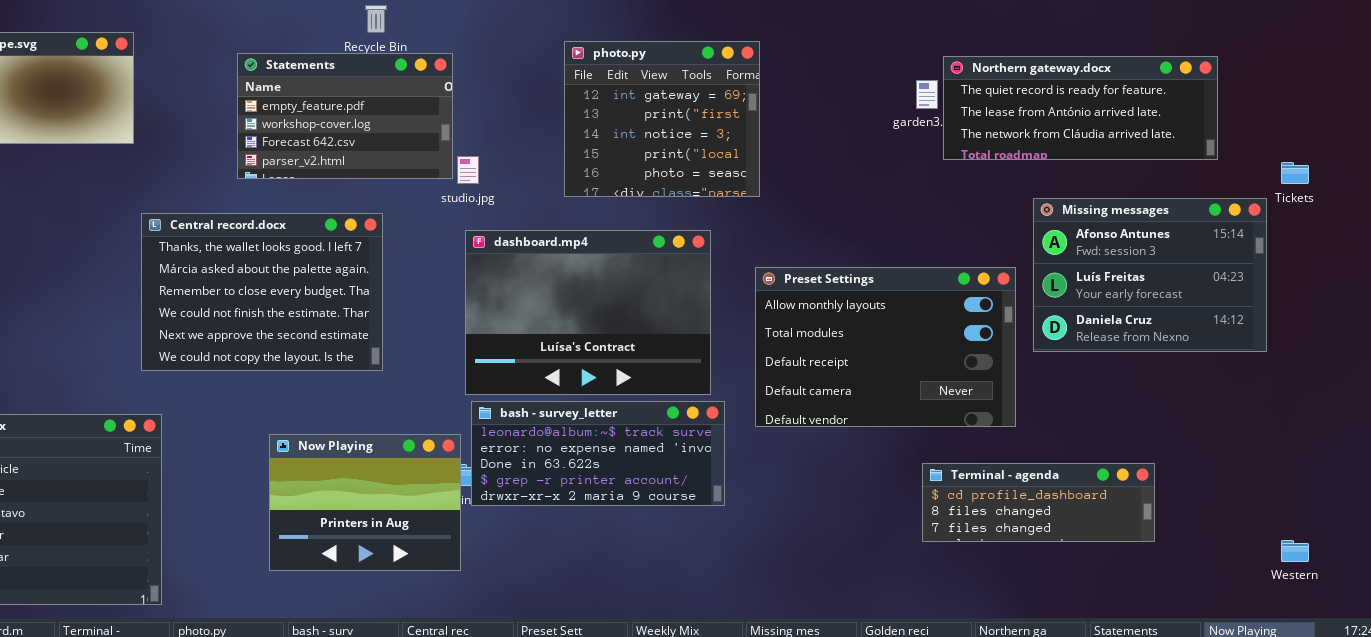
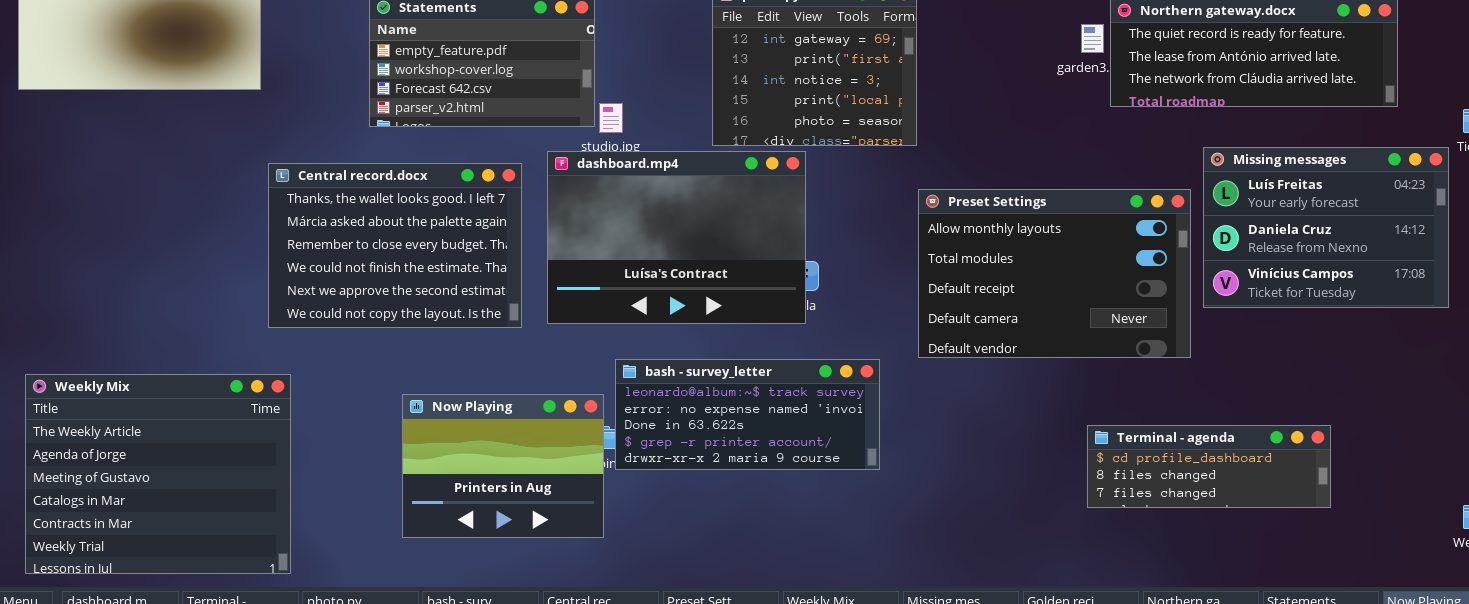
Missing messages: [1033,198,1267,352] -> [1203,147,1449,308], scrolled down 1 row
dashboard.mp4: [465,230,711,395] -> [547,151,806,324], moved
Preset Settings: [755,267,1016,427] -> [918,189,1191,358], moved

